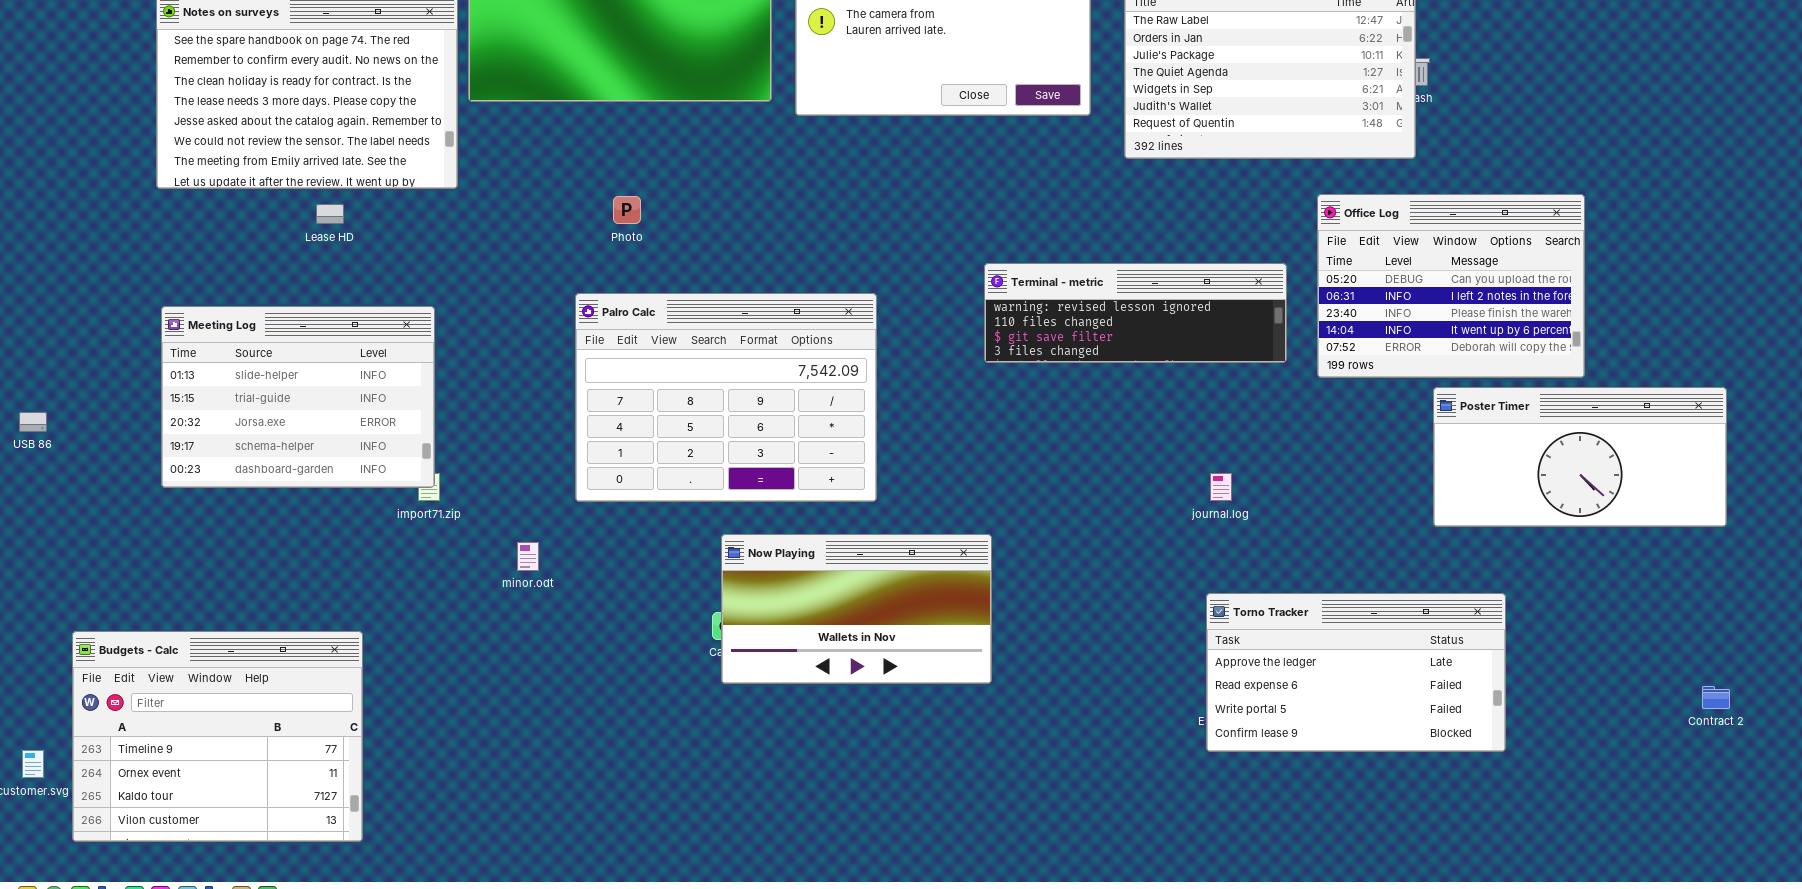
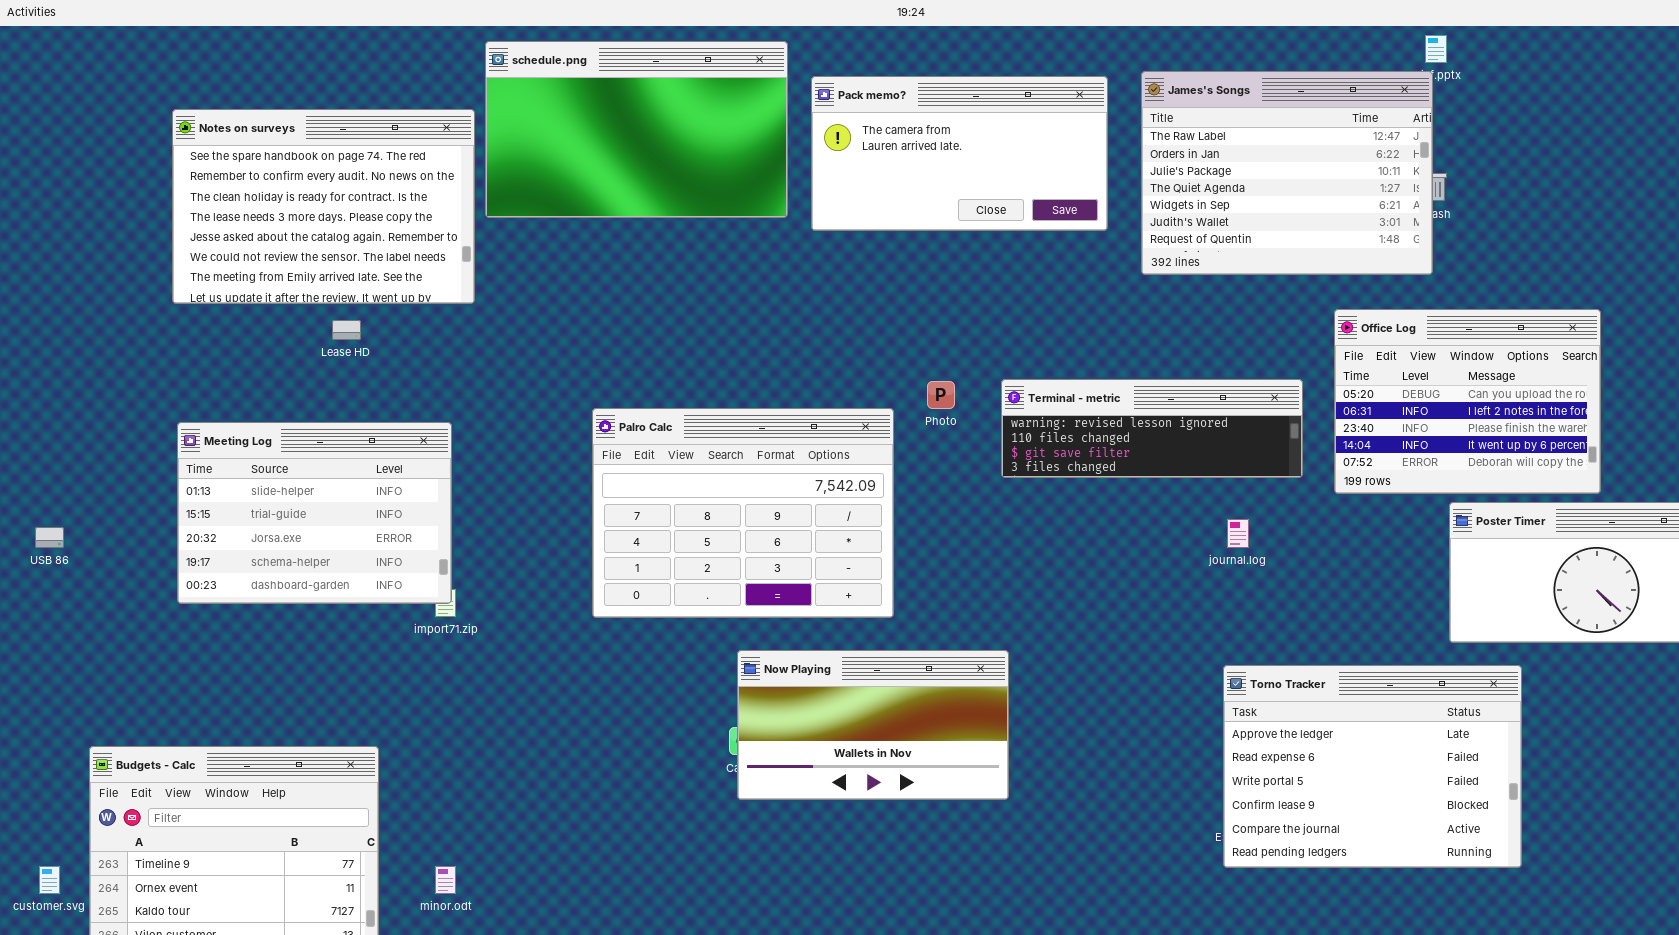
Photo: [613,196,641,224] -> [927,381,955,409], moved
journal.log: [1210,473,1232,501] -> [1227,519,1249,548], moved
minor.odt: [517,542,539,571] -> [435,866,456,894], moved
Torno Tracker: [1206,593,1506,752] -> [1223,665,1522,868], resized

